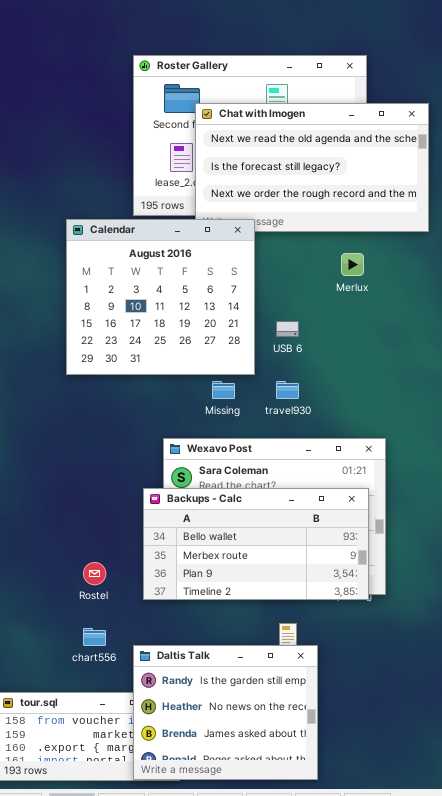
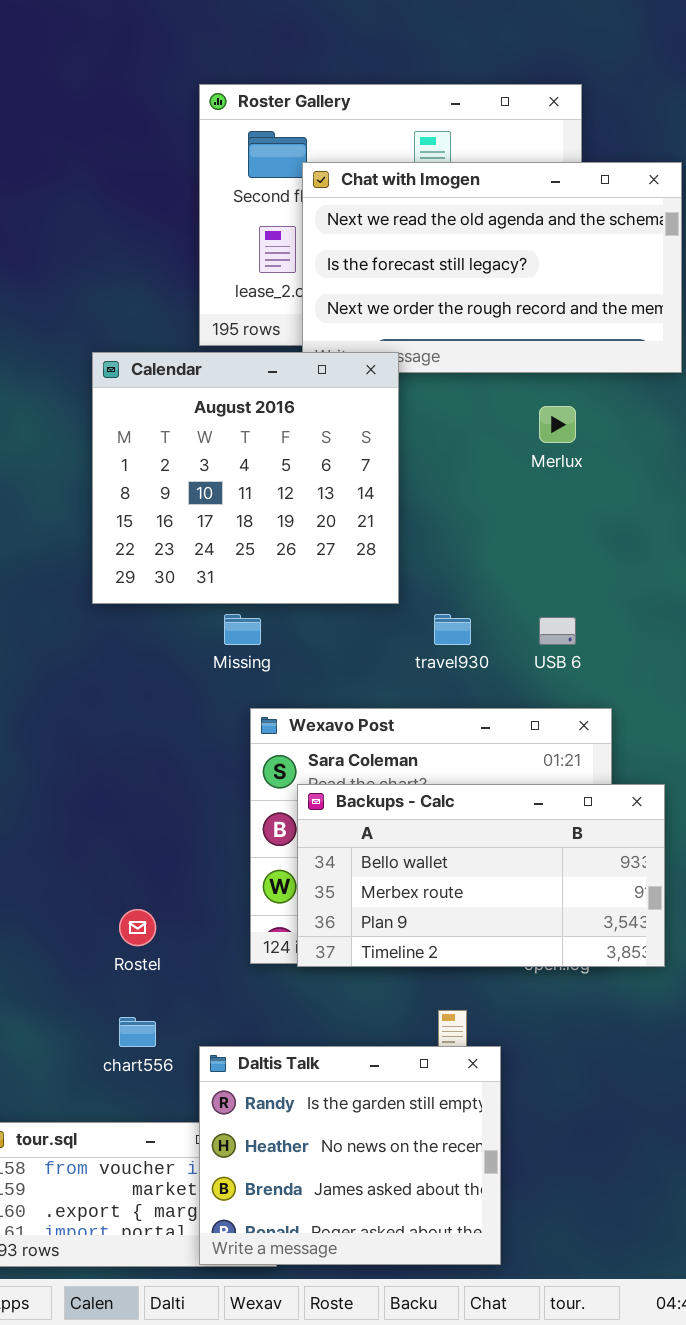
USB 6: [276,321,299,337] -> [539,617,576,645], moved
Missing: [212,381,235,399] -> [224,614,261,645], moved
Backups - Calc: [143,488,369,600] -> [297,784,665,967], moved

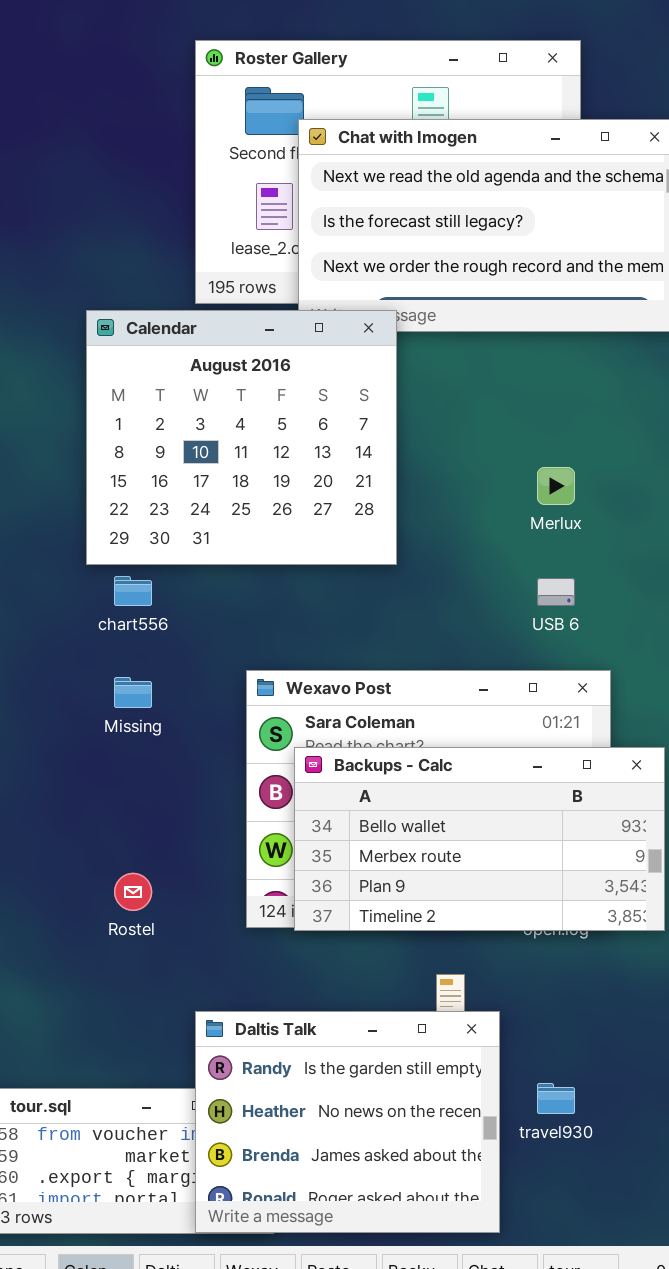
Merlux: [539,406,576,443] -> [537,467,575,505], moved
Missing: [224,614,261,645] -> [114,677,152,708], moved
travel930: [434,614,471,645] -> [537,1083,575,1114], moved
chart556: [119,1017,156,1047] -> [114,576,152,606], moved

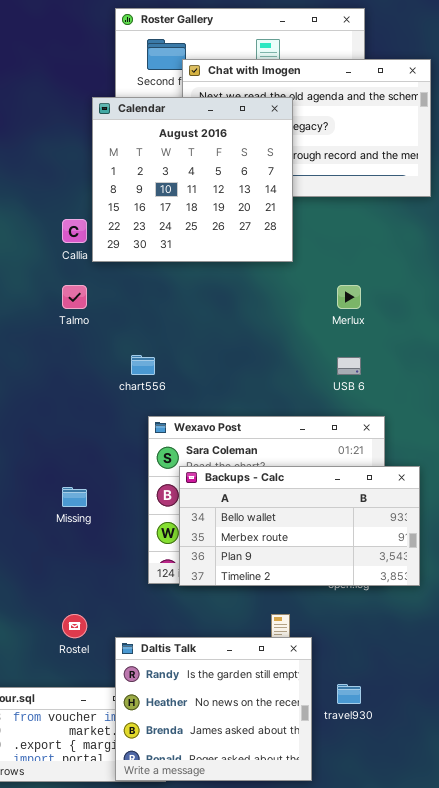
Calendar: [86,310,397,565] -> [92,97,293,262], moved
chart556: [114,576,152,606] -> [131,355,155,375], moved
Missing: [114,677,152,708] -> [62,487,87,507], moved
Rostel: [114,873,152,911] -> [62,614,87,638], moved

